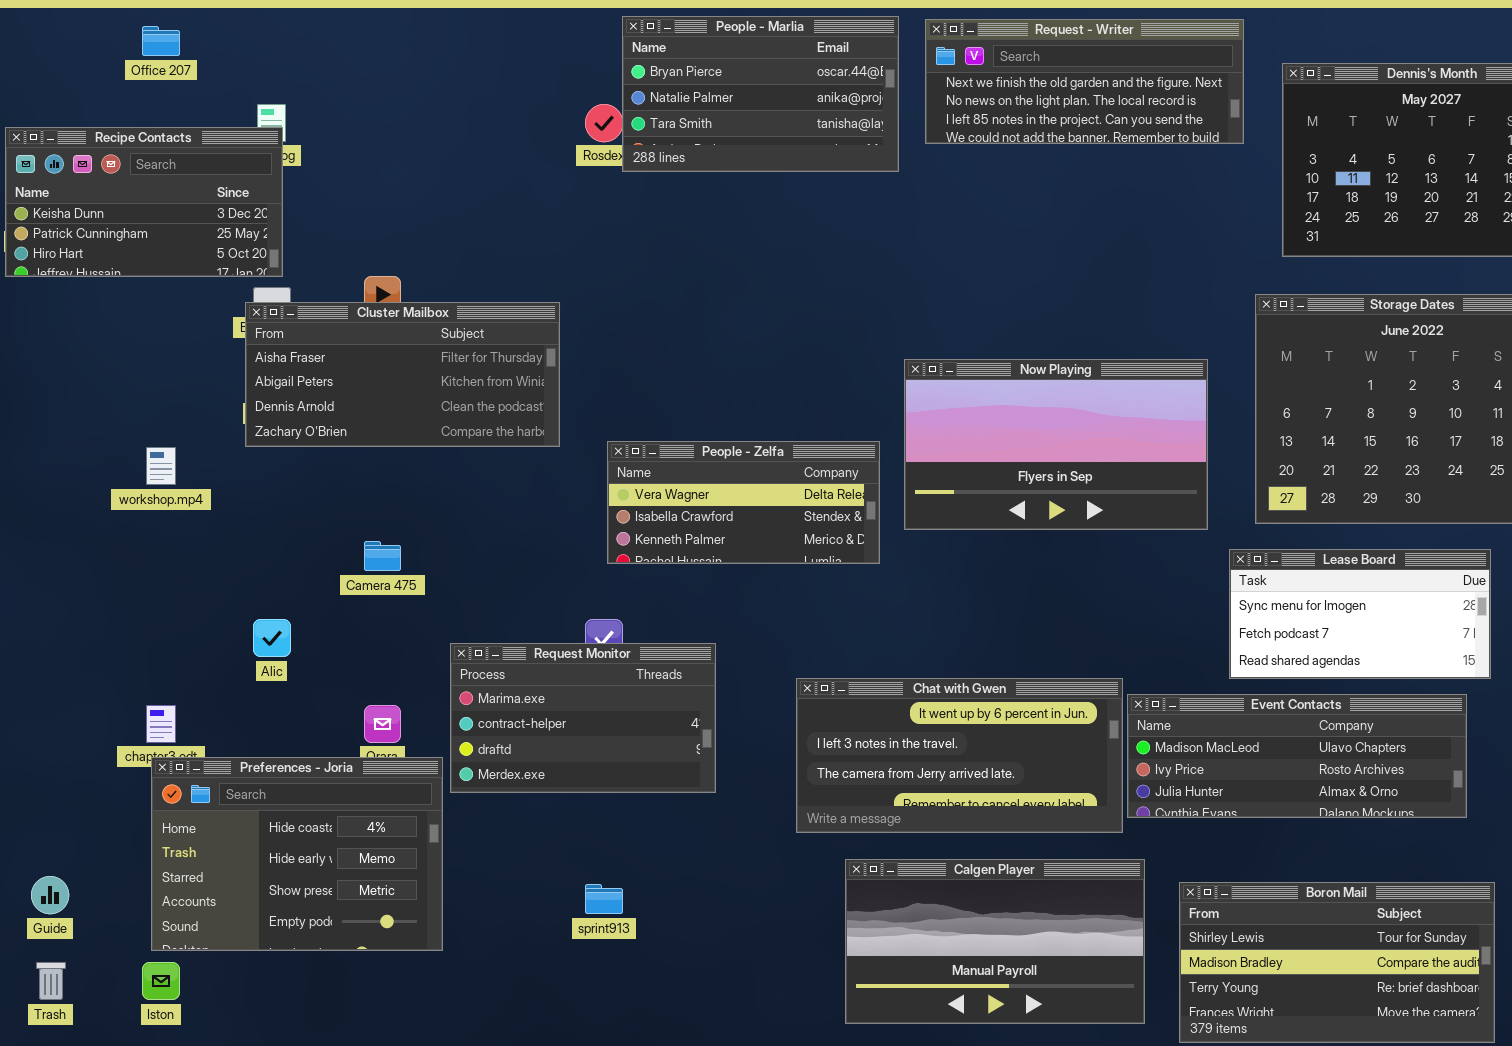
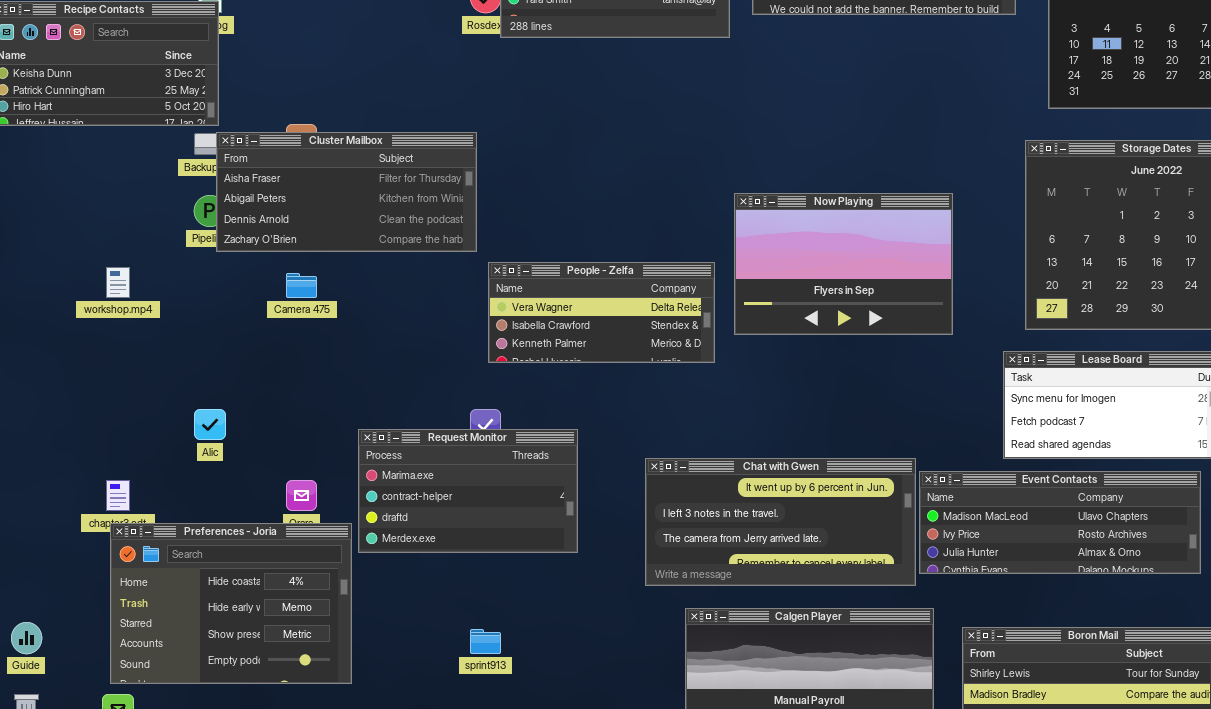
Cluster Mailbox: [245,302,560,447] -> [216,132,477,252], moved
Now Playing: [904,359,1208,530] -> [734,193,953,335], resized
Camera 475: [364,541,401,571] -> [286,273,317,298], moved

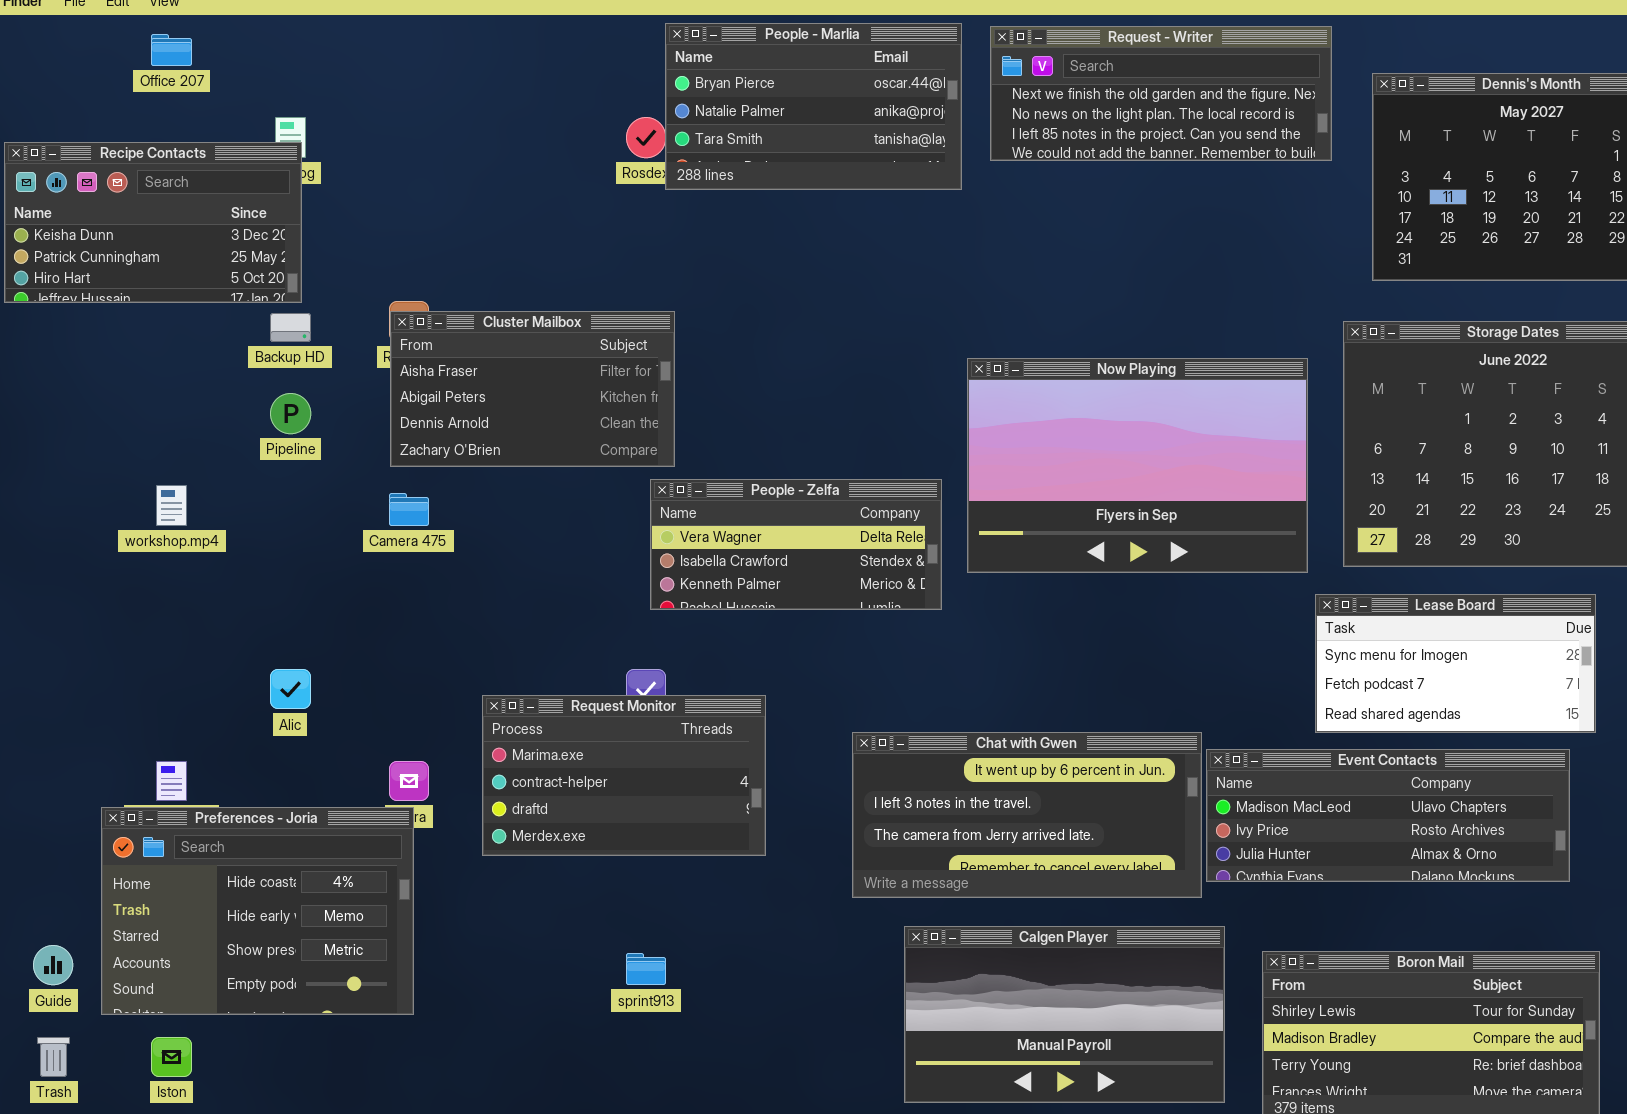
Cluster Mailbox: [216,132,477,252] -> [390,311,675,467], moved, resized
Now Playing: [734,193,953,335] -> [967,358,1308,573], resized
Preferences - Joria: [110,523,352,684] -> [101,807,414,1015], moved

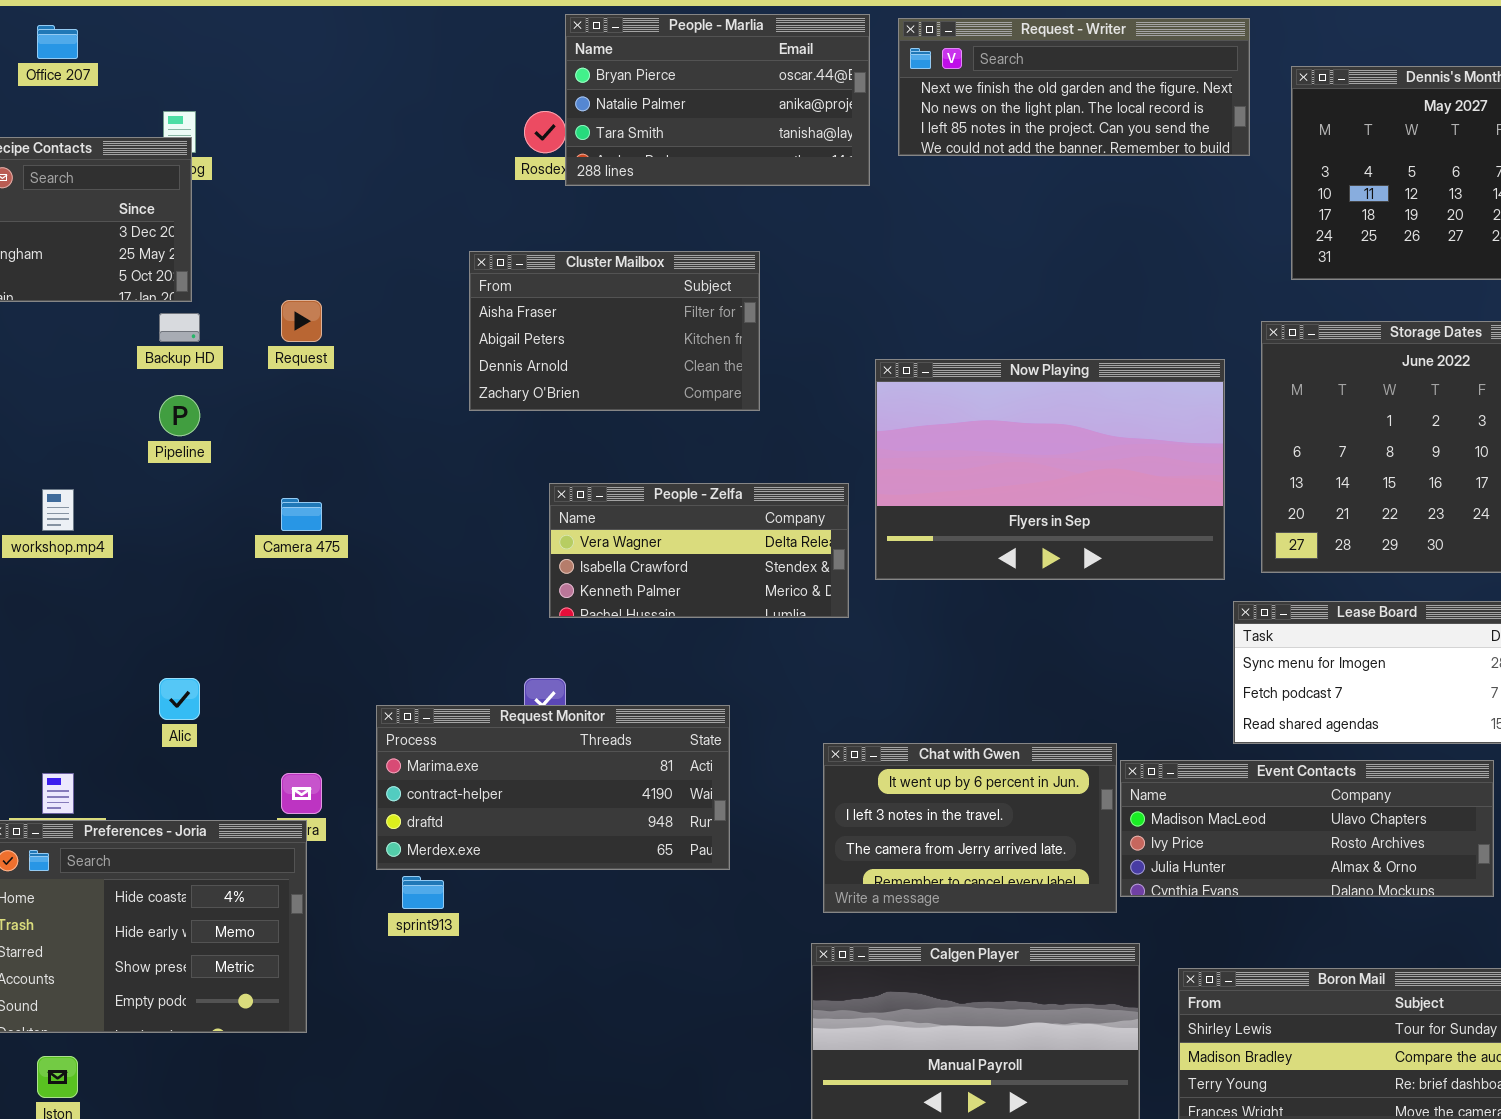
Cluster Mailbox: [390,311,675,467] -> [469,251,760,411], moved
Request Monitor: [482,695,766,856] -> [376,705,730,870], resized
Chat with Gwen: [852,732,1202,898] -> [823,743,1117,913], resized
sprint913: [626,953,666,985] -> [402,876,444,909], moved

